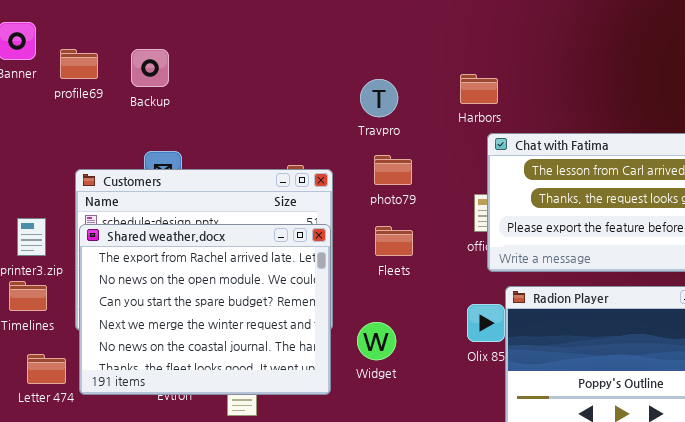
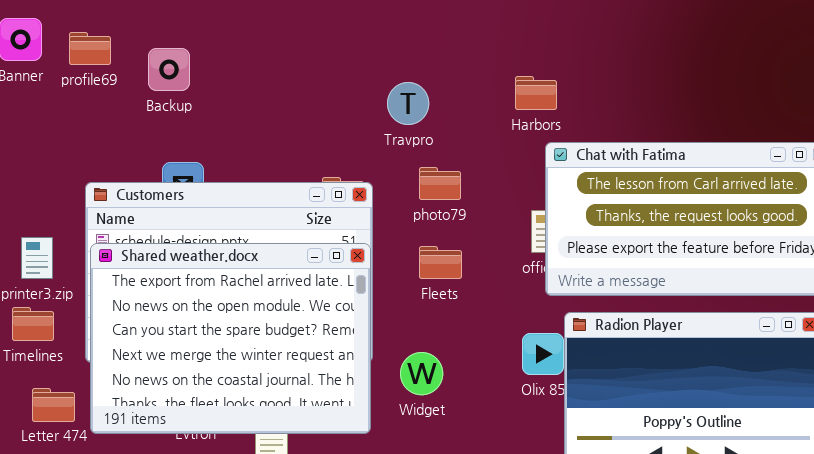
profile69: [60,49,98,79] -> [69,32,111,65], moved
Travpro: [360,79,398,117] -> [387,82,429,125], moved

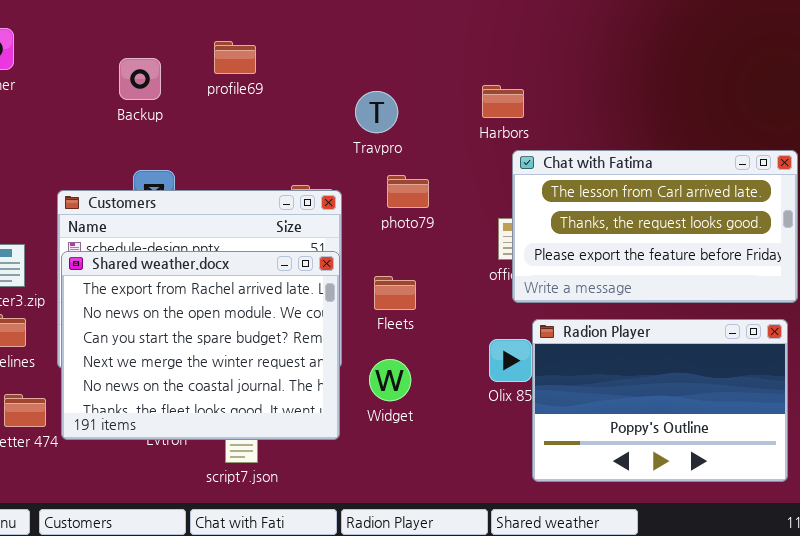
profile69: [69,32,111,65] -> [214,41,256,74], moved
Fleets: [419,246,462,279] -> [374,276,416,310], moved

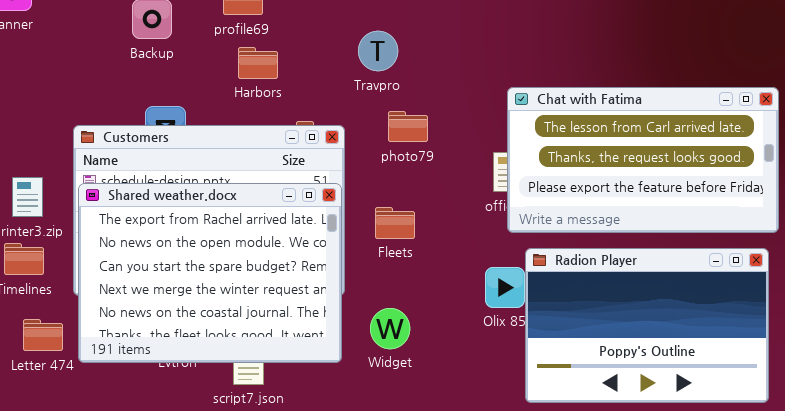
Harbors: [482,85,524,118] -> [238,47,278,79], moved
Widget: [369,359,411,401] -> [370,308,410,349], moved

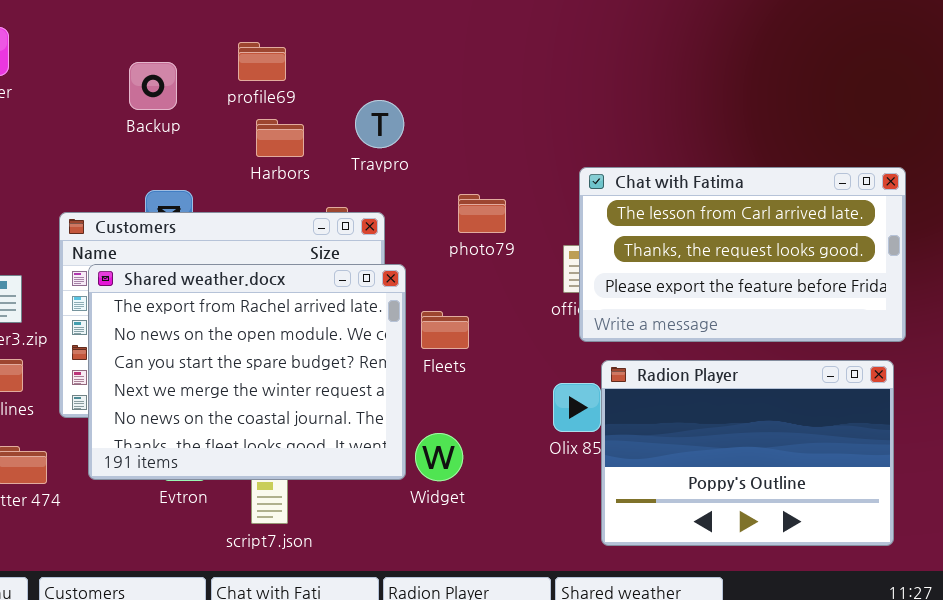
Travpro: [358,31,398,71] -> [355,100,404,148], moved
photo79: [388,111,428,142] -> [458,194,506,233], moved
Shared weather.docx: [78,183,342,363] -> [88,264,406,480], moved

